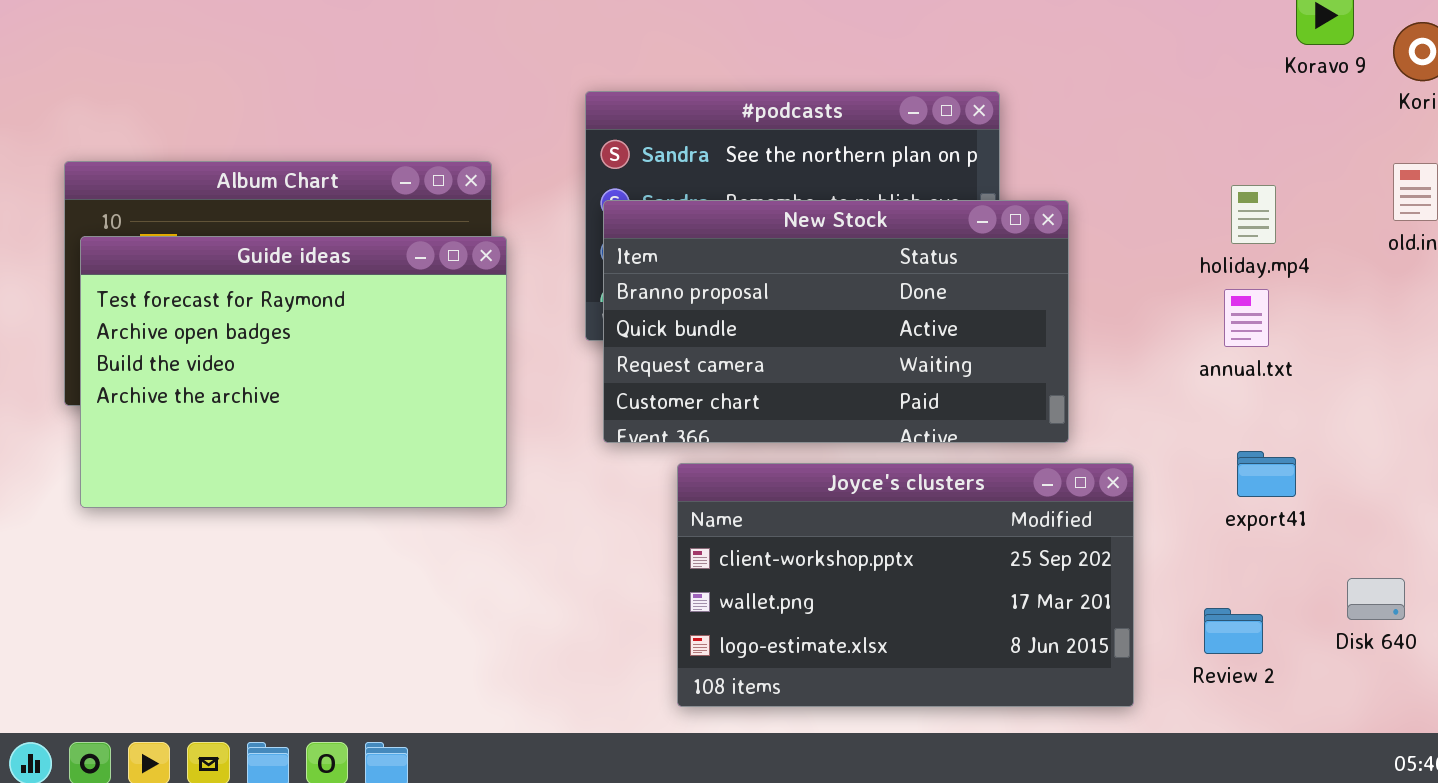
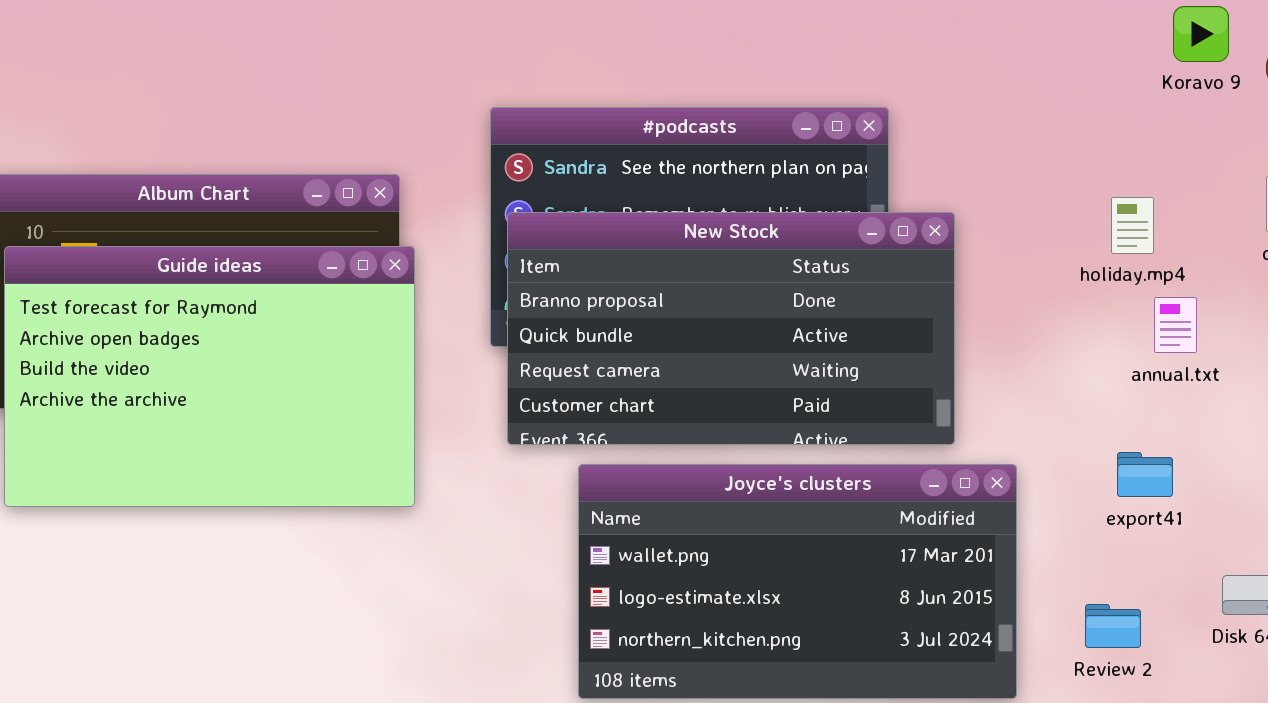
annual.txt: [1224,289,1269,347] -> [1154,297,1197,353], moved
Joyce's clusters: [677,463,1134,707] -> [578,464,1017,699], scrolled down 1 row

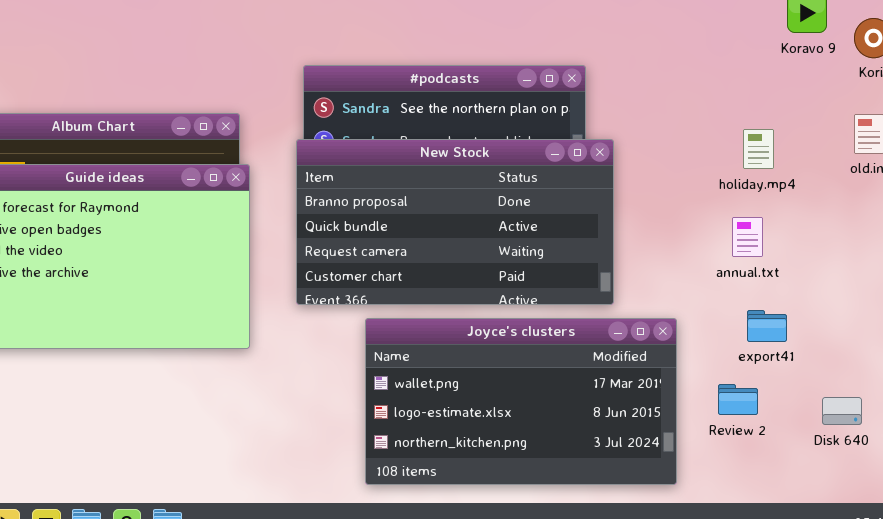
New Stock: [507,212,955,445] -> [296,139,614,305], moved
annual.txt: [1154,297,1197,353] -> [732,217,763,257], moved
Review 2: [1085,604,1141,648] -> [718,384,758,415], moved

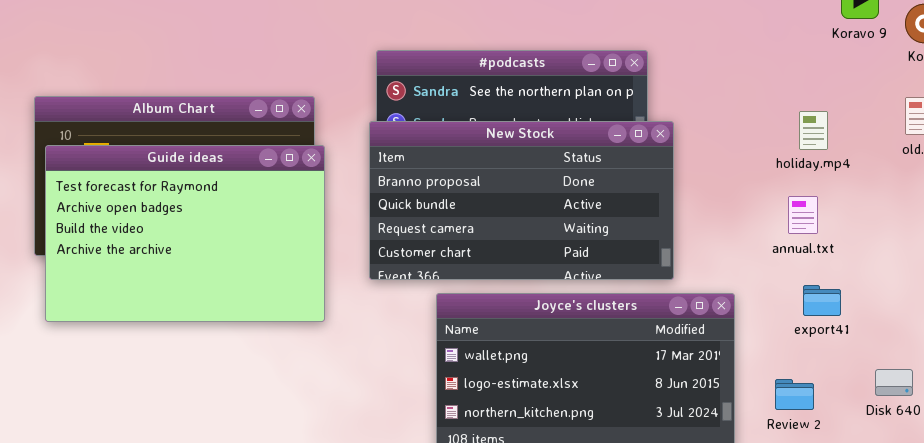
Review 2: [718,384,758,415] -> [775,379,814,410], moved

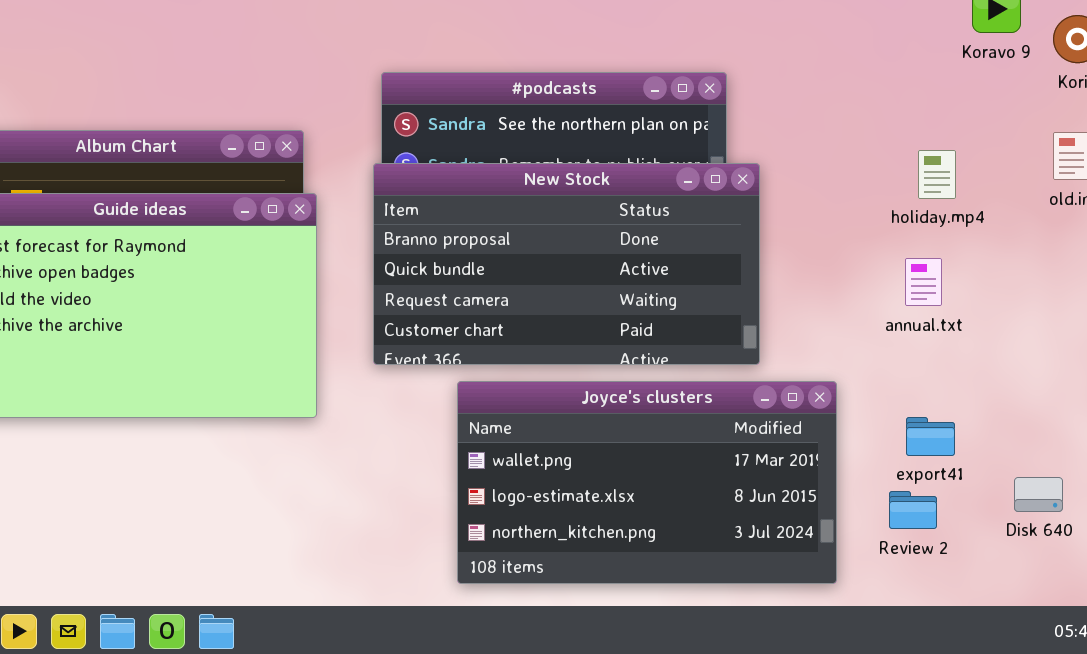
export41: [803,285,841,316] -> [906,417,955,456], moved

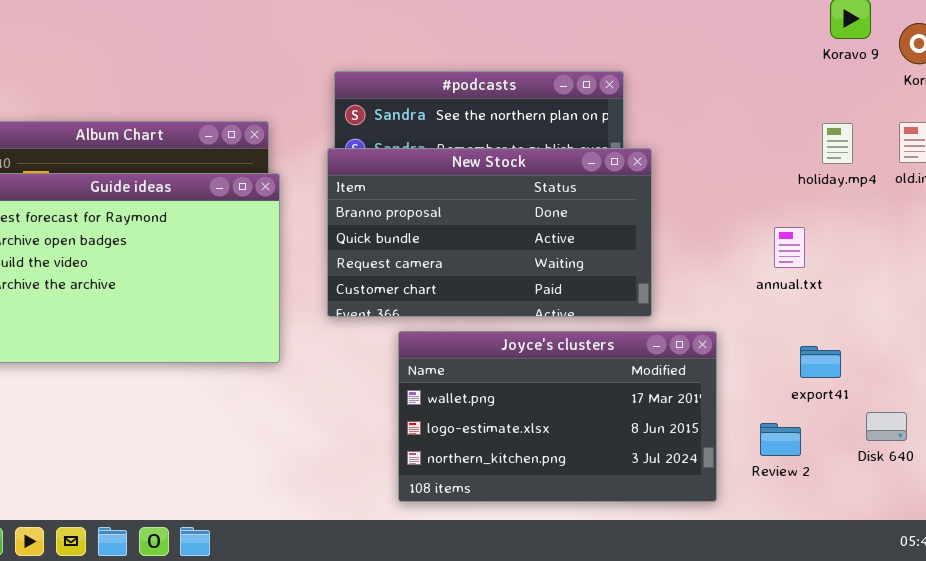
holiday.mp4: [918,150,956,199] -> [822,123,853,164], moved
export41: [906,417,955,456] -> [800,346,841,378], moved

